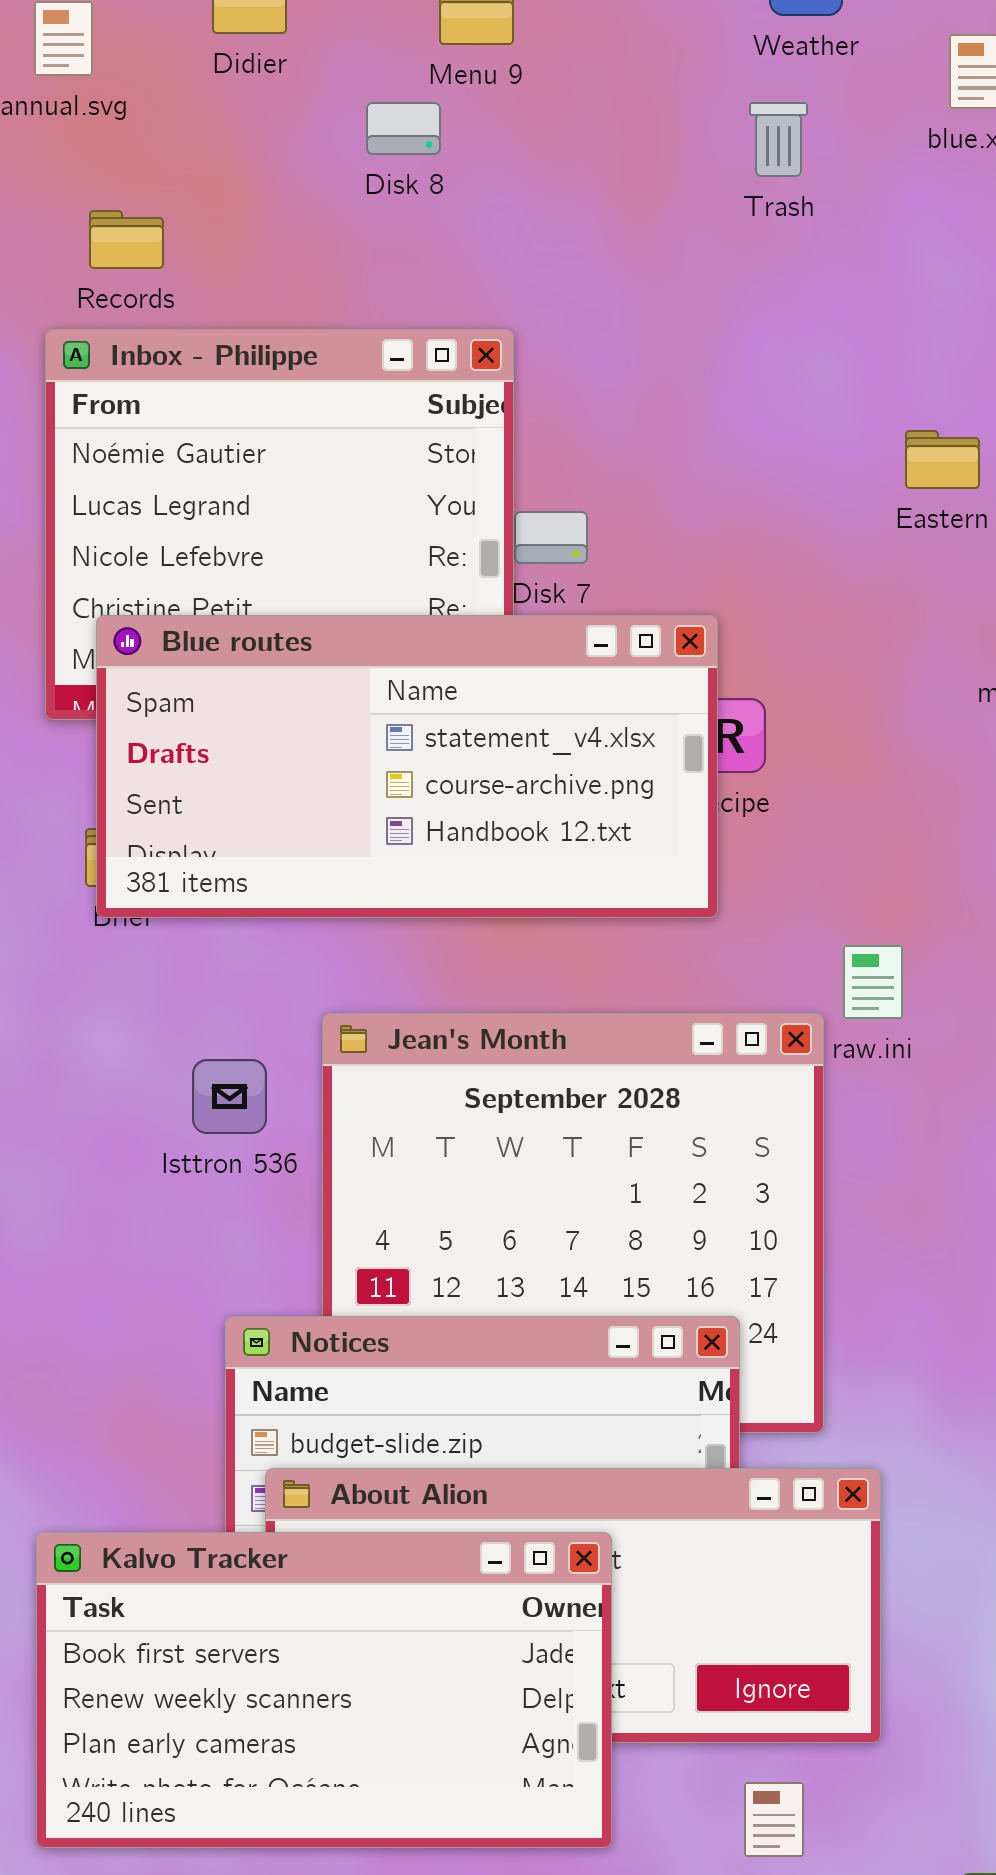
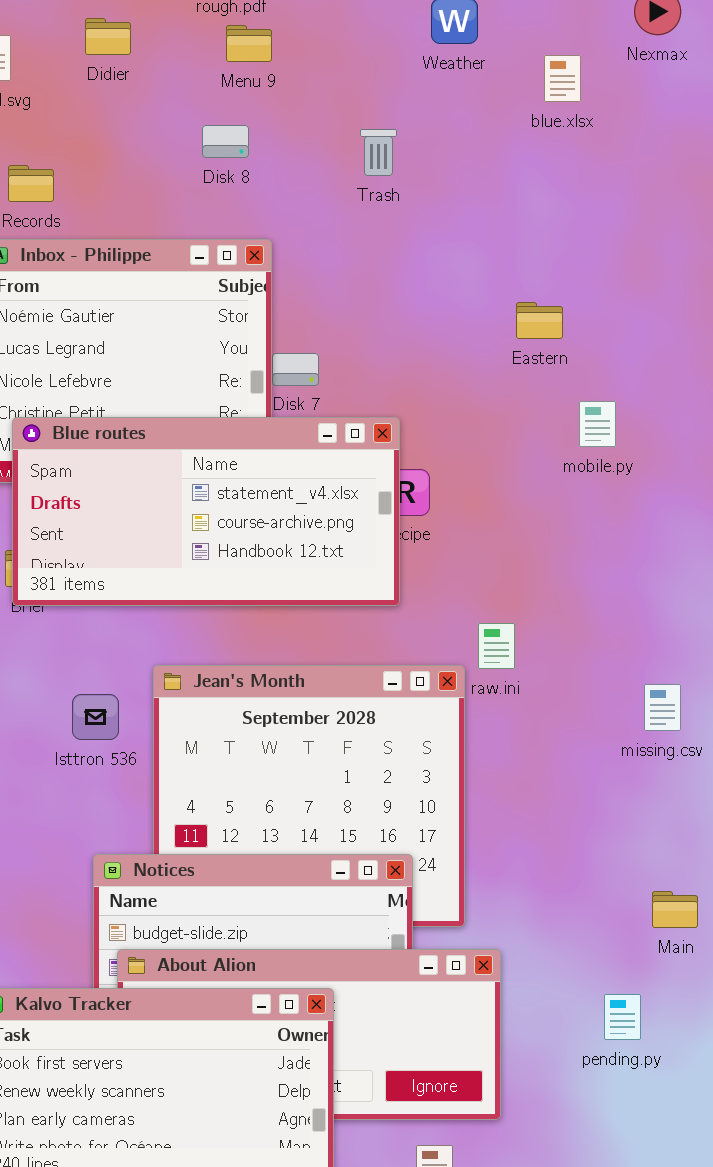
Disk 8: [366,102,441,155] -> [202,125,249,158], moved
Trash: [749,102,808,177] -> [360,129,397,176], moved

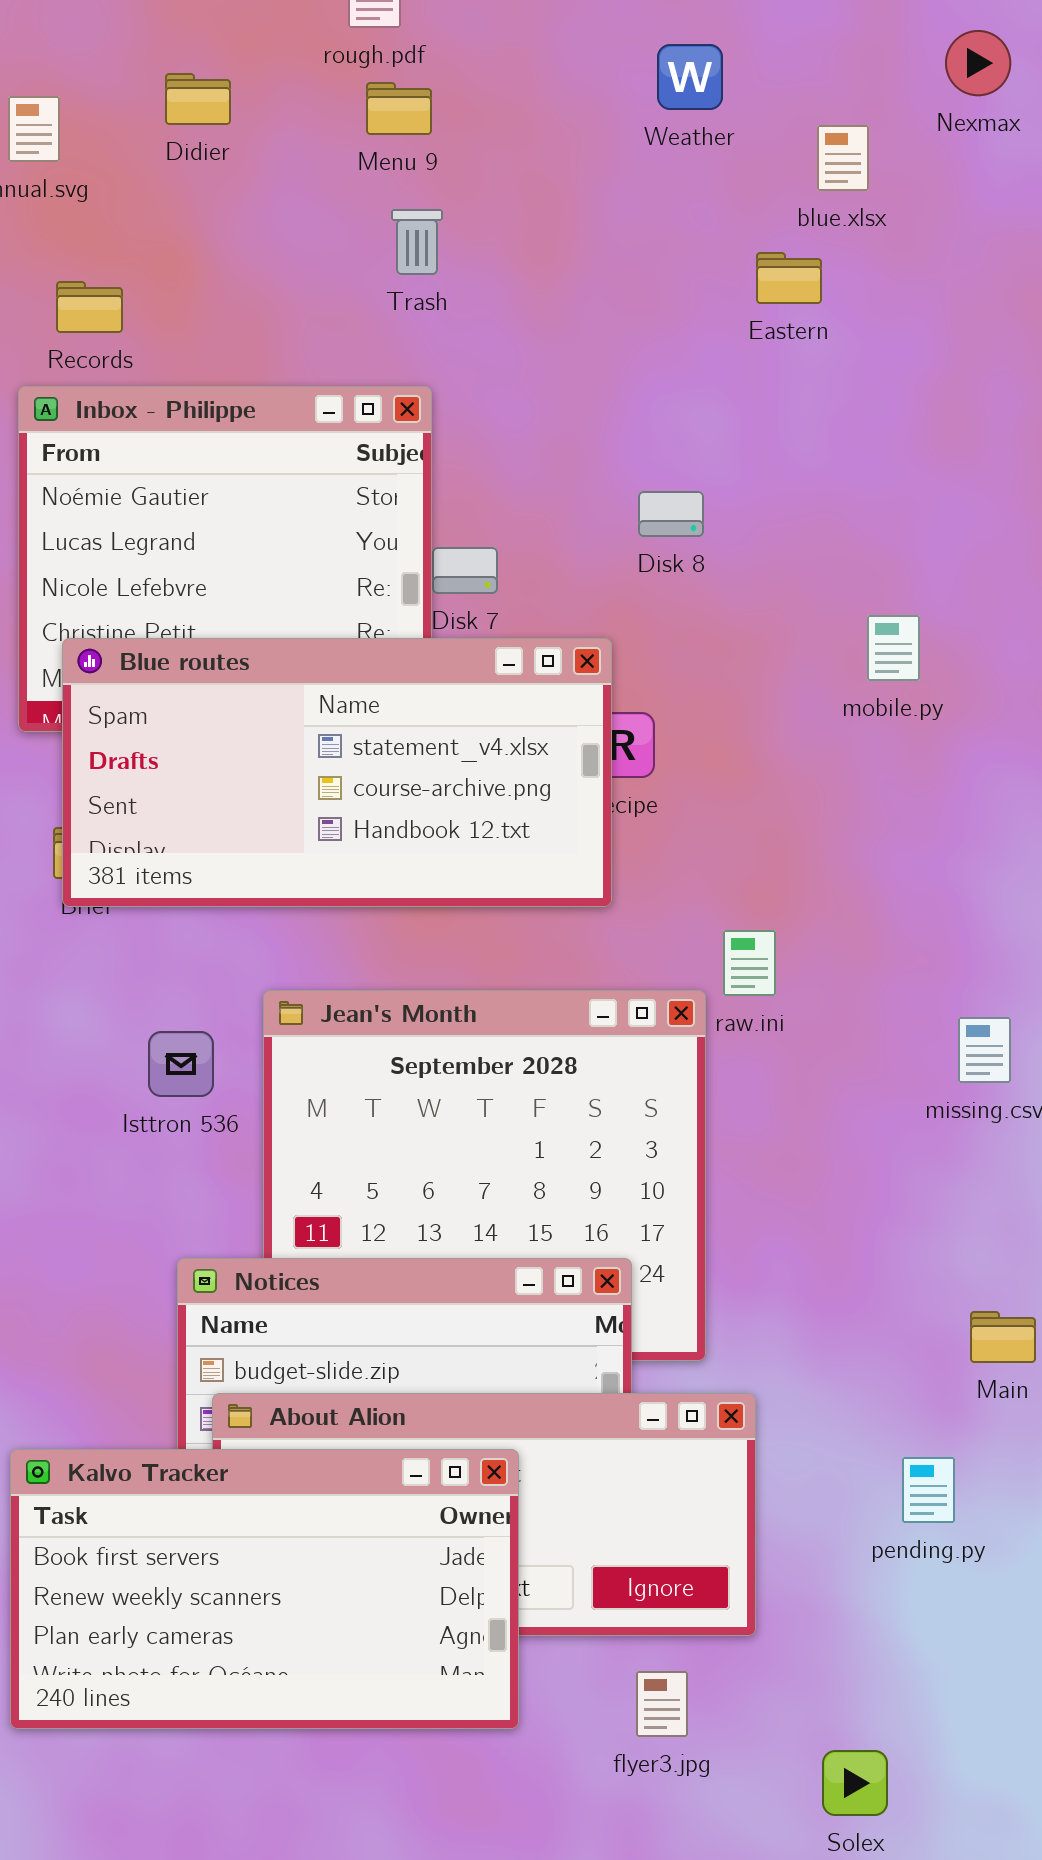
Disk 8: [202,125,249,158] -> [638,491,704,537], moved
Trash: [360,129,397,176] -> [391,209,443,275], moved
Eastern: [516,302,563,339] -> [756,252,822,304], moved

